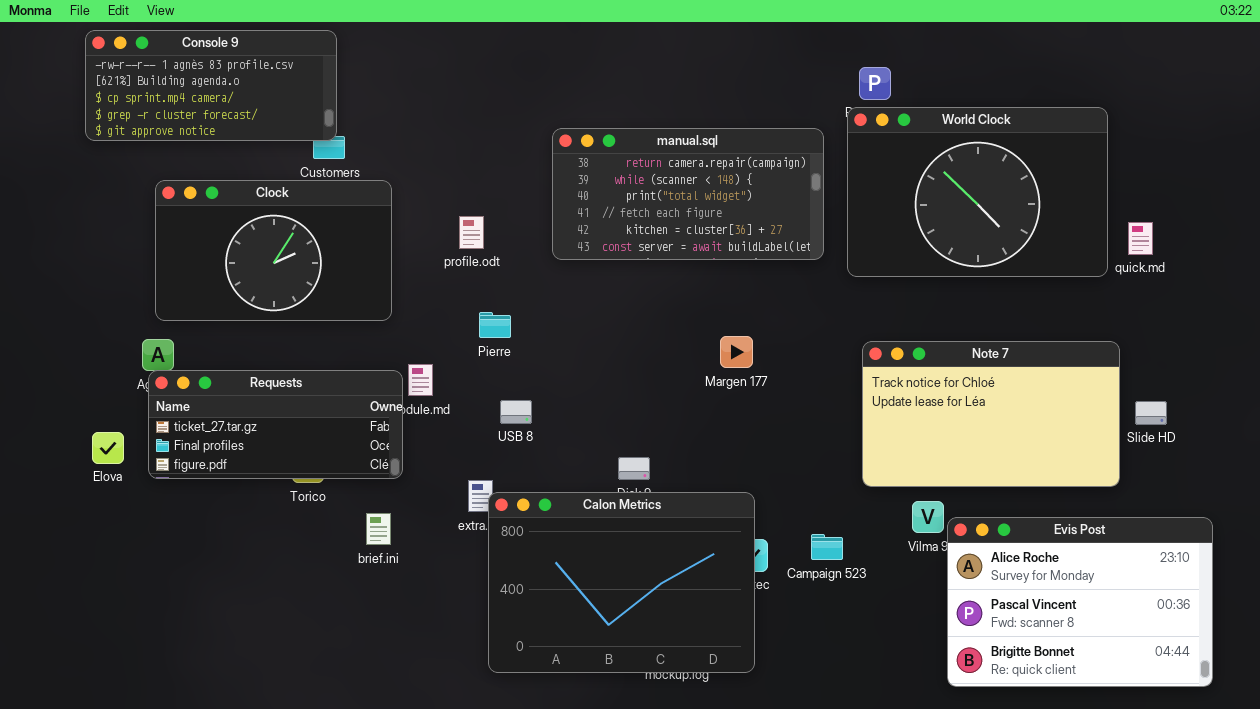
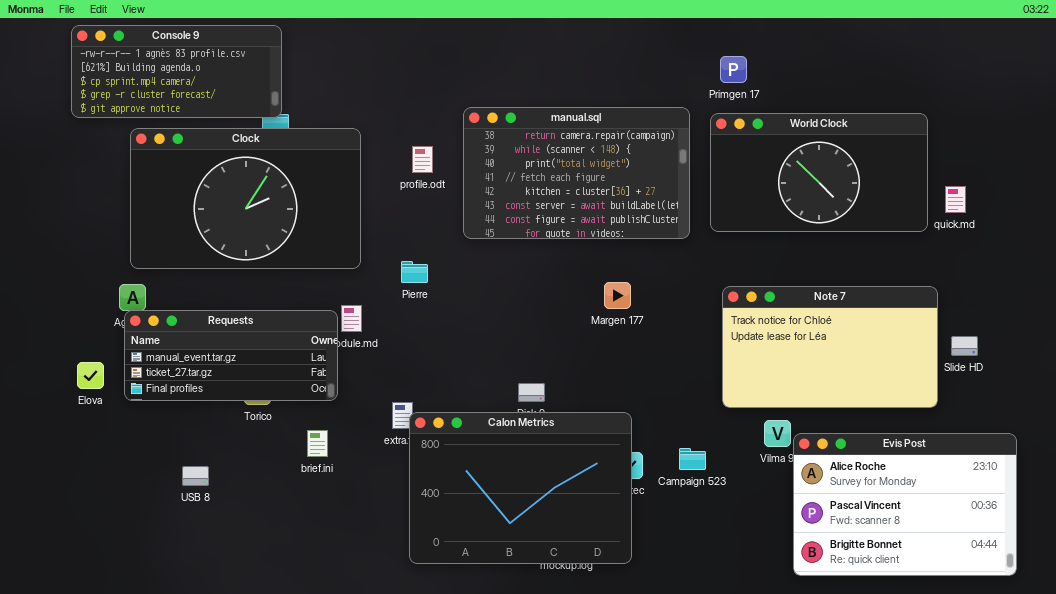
World Clock: [847,107,1108,277] -> [710,113,928,232], resized
manual.sql: [552,128,824,260] -> [463,107,690,239], resized
Clock: [155,180,392,321] -> [130,128,361,269], resized
profile.odt: [459,216,484,249] -> [412,146,433,173], moved
Requests: [148,370,403,479] -> [124,310,338,401], scrolled up 1 row
USB 8: [500,400,532,424] -> [182,466,209,486], moved

